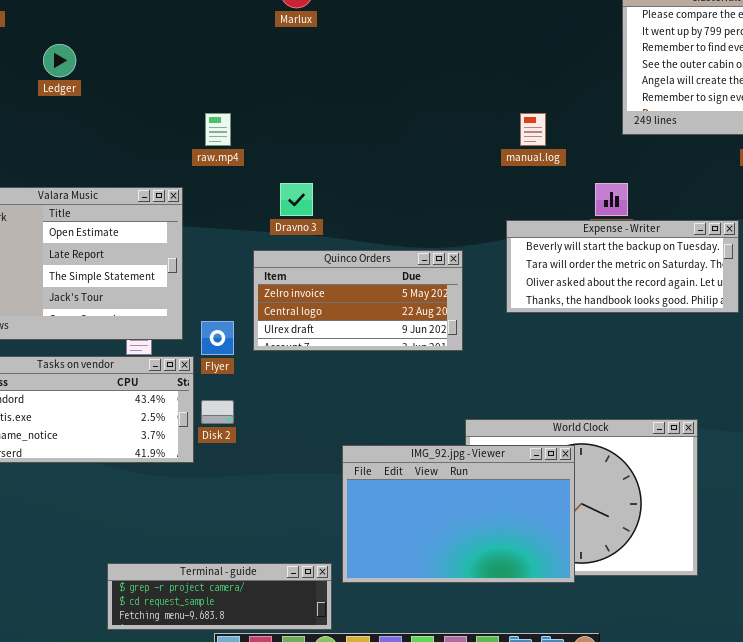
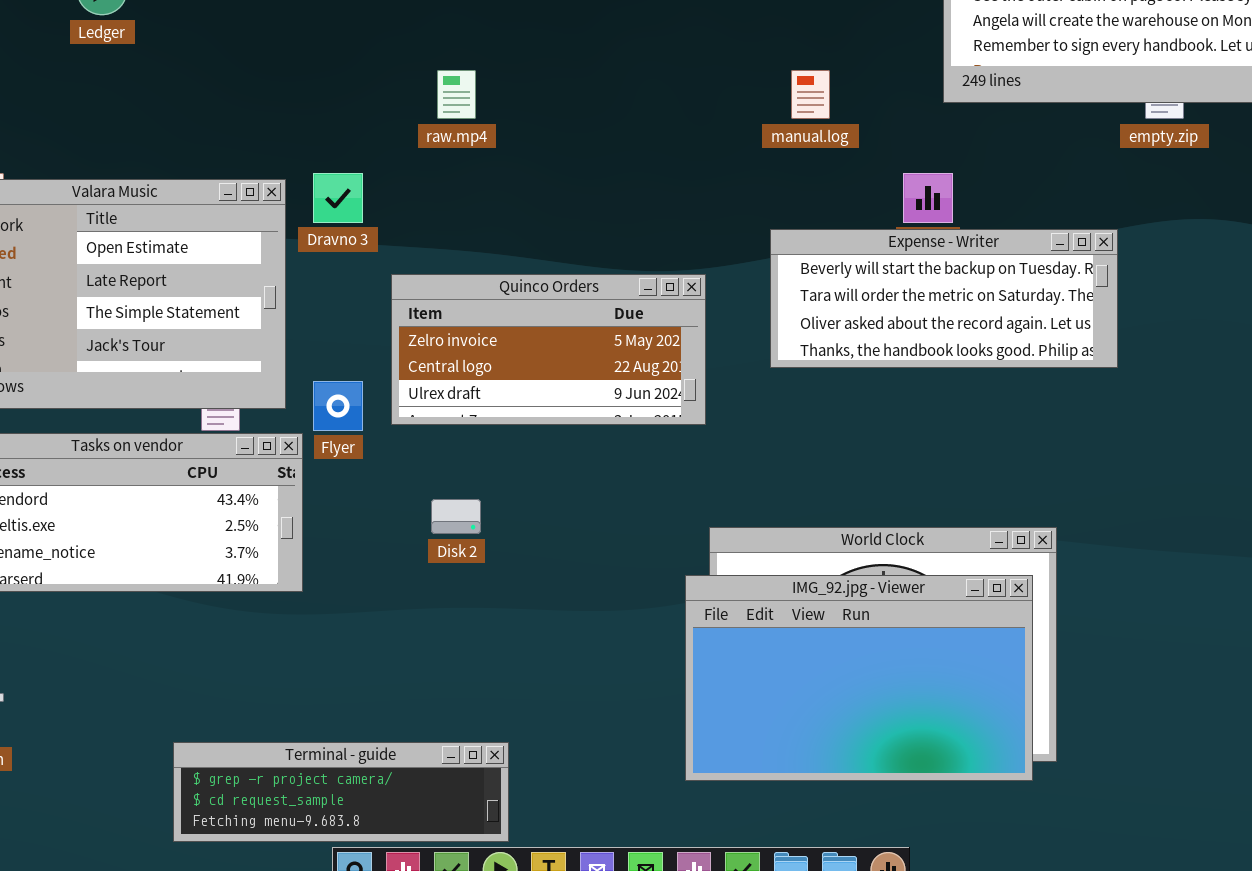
raw.mp4: [205,113,231,146] -> [437,70,476,119], moved
Dravno 3: [280,183,313,216] -> [313,173,363,223], moved
Disk 2: [201,400,234,424] -> [431,499,481,534], moved
IMG_92.jpg - Viewer: [342,445,575,583] -> [685,575,1033,781], moved

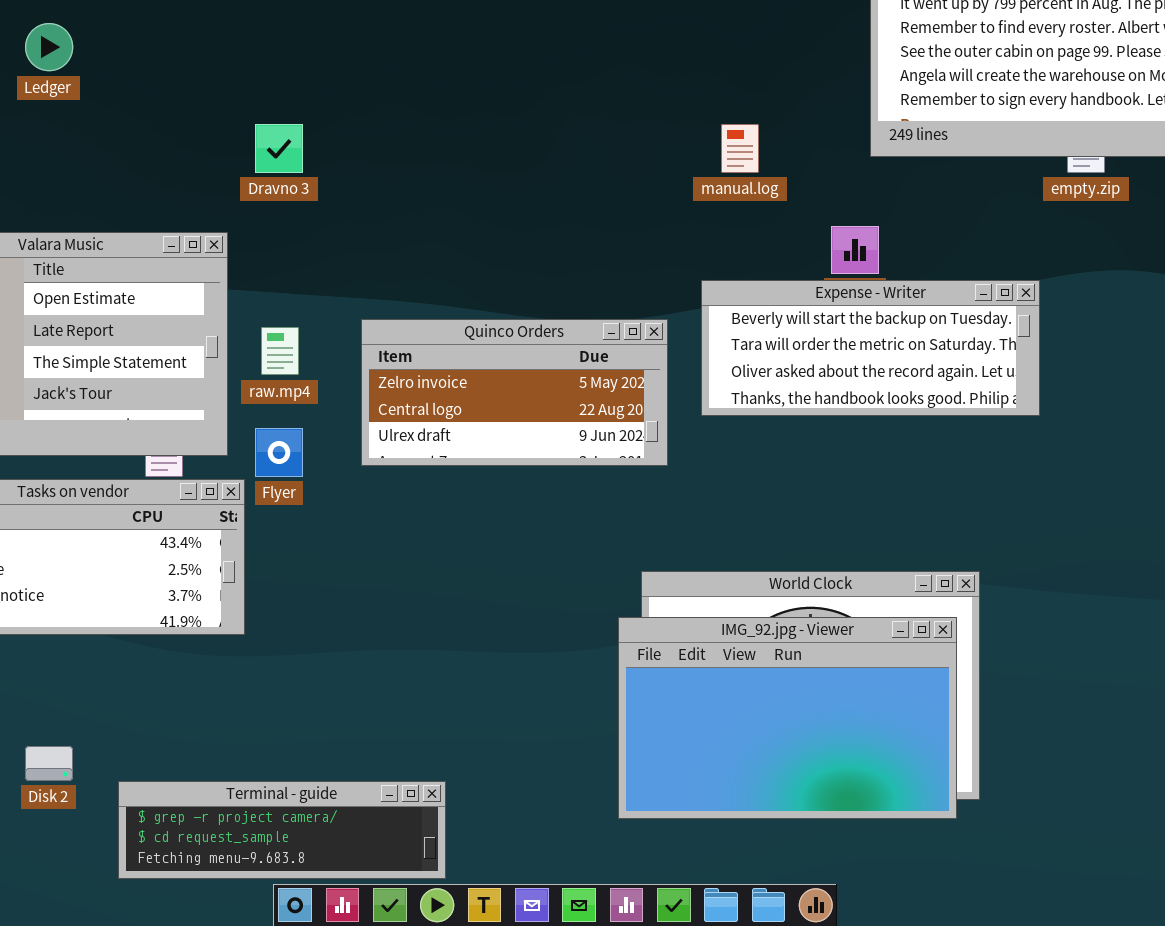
raw.mp4: [437,70,476,119] -> [261,327,299,375], moved
Dravno 3: [313,173,363,223] -> [255,124,303,173], moved
Quinco Orders: [391,274,706,425] -> [361,319,668,466], moved
Disk 2: [431,499,481,534] -> [25,746,73,781], moved

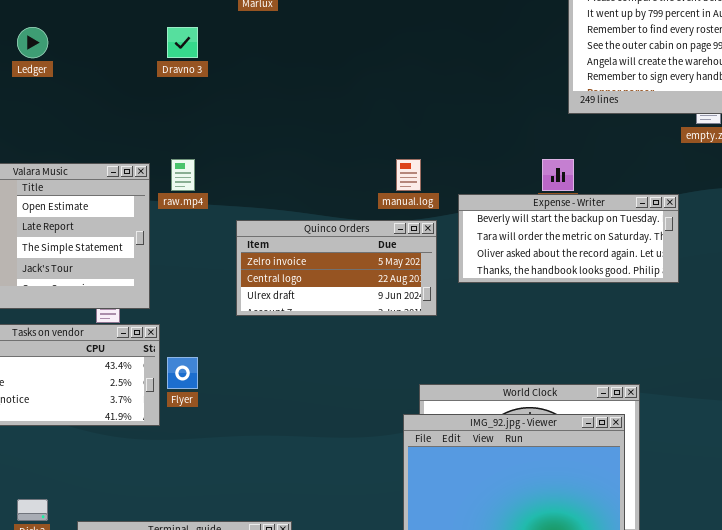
Dravno 3: [255,124,303,173] -> [167,27,198,58], moved
manual.log: [721,124,759,173] -> [396,159,421,191], moved
raw.mp4: [261,327,299,375] -> [171,159,195,191], moved
Flyer: [255,428,303,477] -> [167,357,198,389], moved

